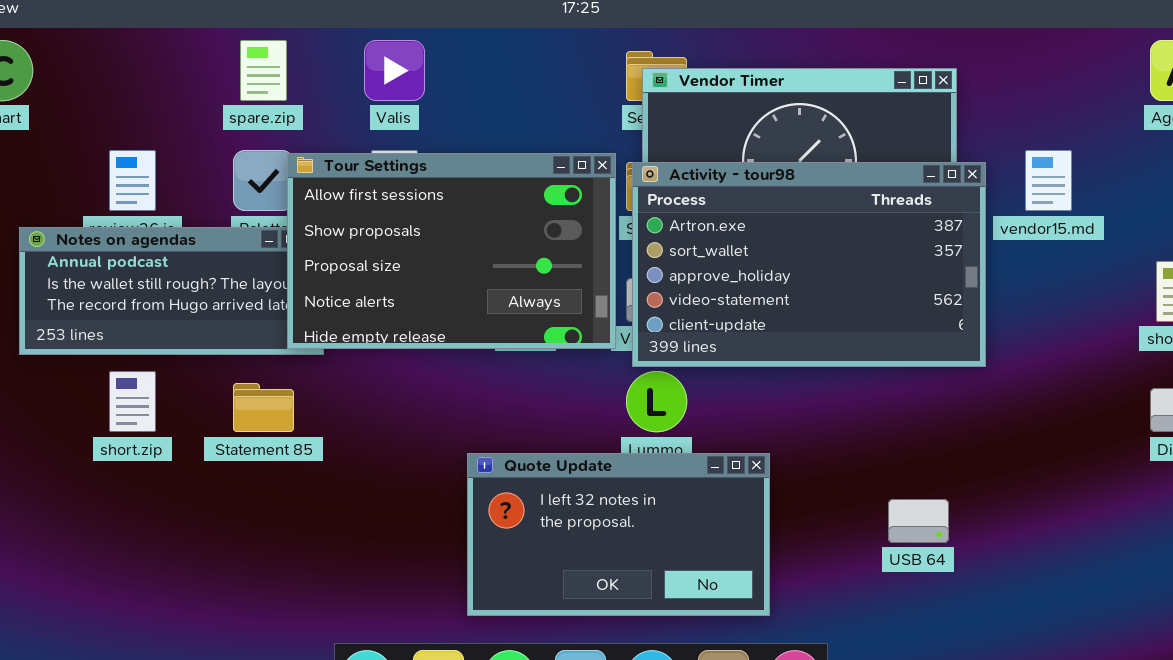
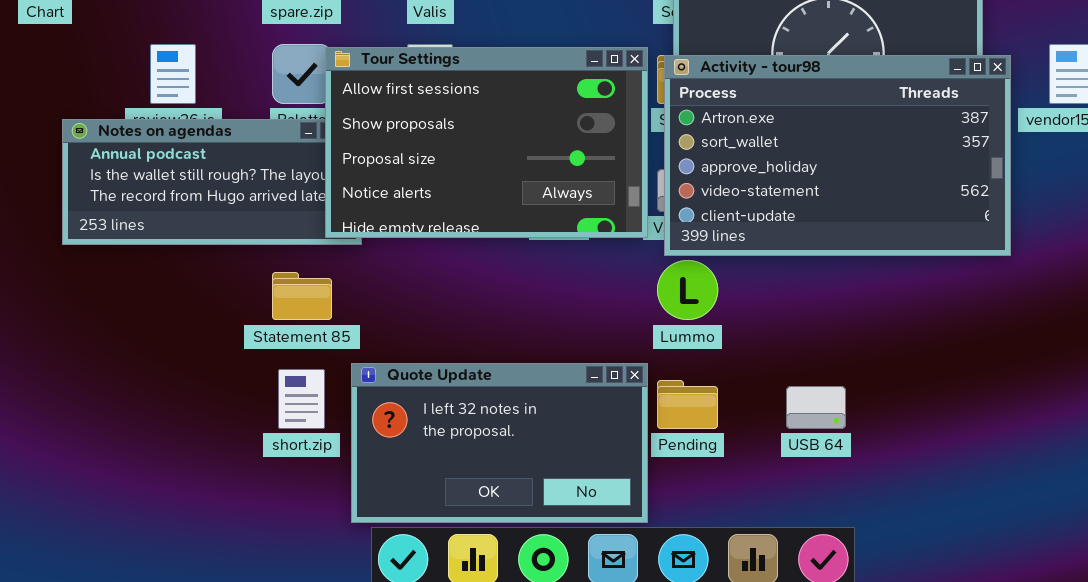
short.zip: [109,371,156,432] -> [278,369,325,429], moved
Quote Update: [467,453,770,616] -> [351,363,648,523], moved
USB 64: [888,499,949,543] -> [786,386,846,429], moved

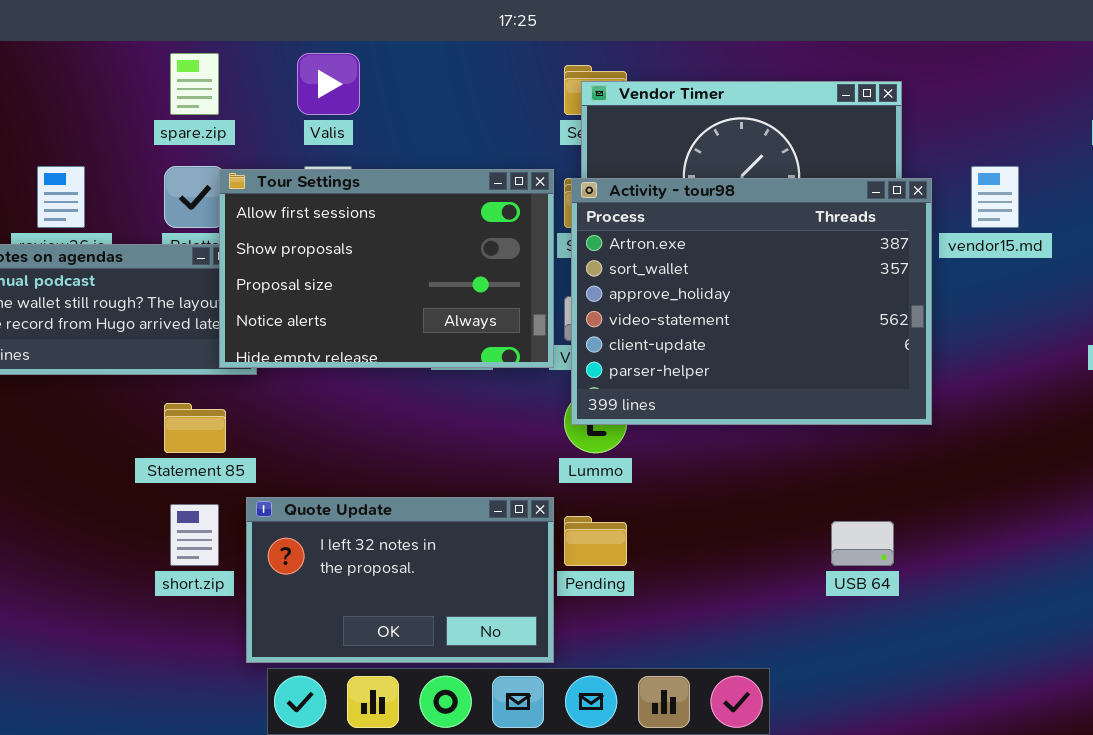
Activity - tour98: [664,55,1011,256] -> [571,178,932,425], resized
USB 64: [786,386,846,429] -> [831,521,894,566], moved

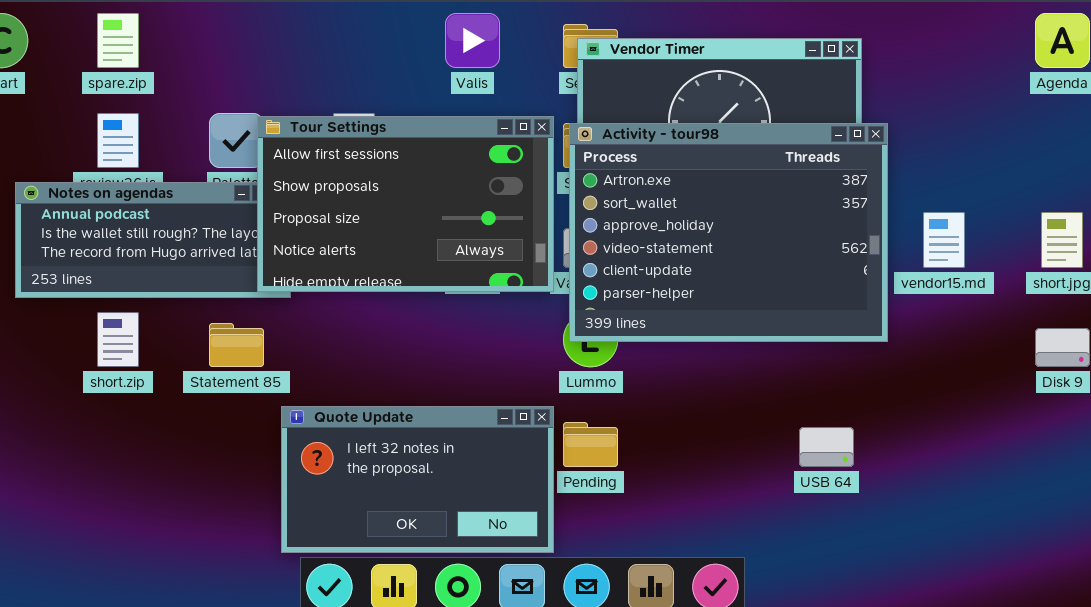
spare.zip: [170,53,219,115] -> [97,13,139,68], moved
Valis: [297,53,360,115] -> [445,13,500,68], moved
vendor15.md: [971,166,1019,228] -> [923,212,965,268], moved
short.zip: [170,504,219,566] -> [97,312,139,367], moved

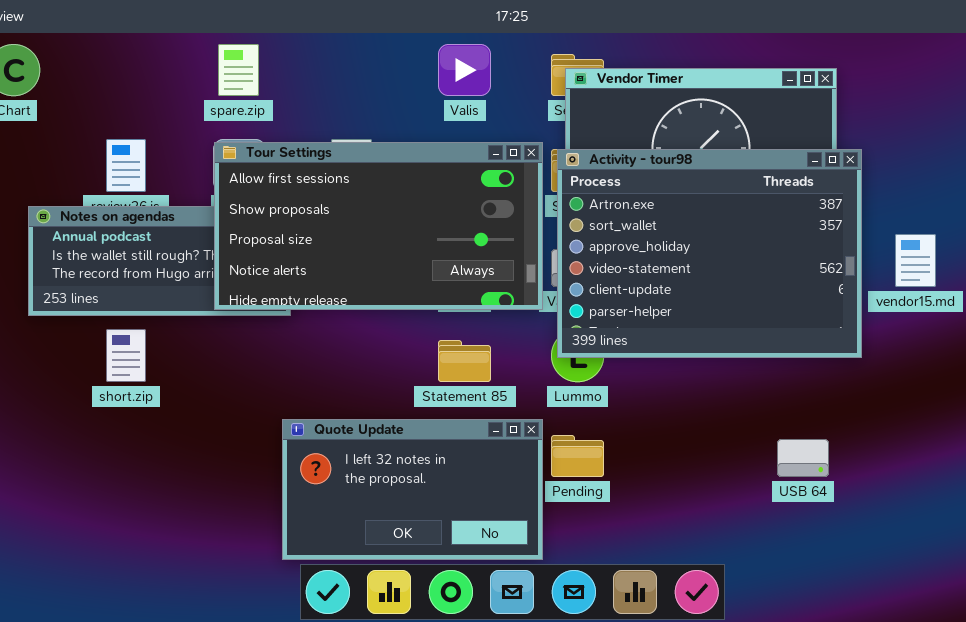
spare.zip: [97,13,139,68] -> [218,44,259,96], moved
Tour Settings: [257,116,554,292] -> [214,142,543,310], resized
Statement 85: [209,323,264,367] -> [438,340,491,382], moved

